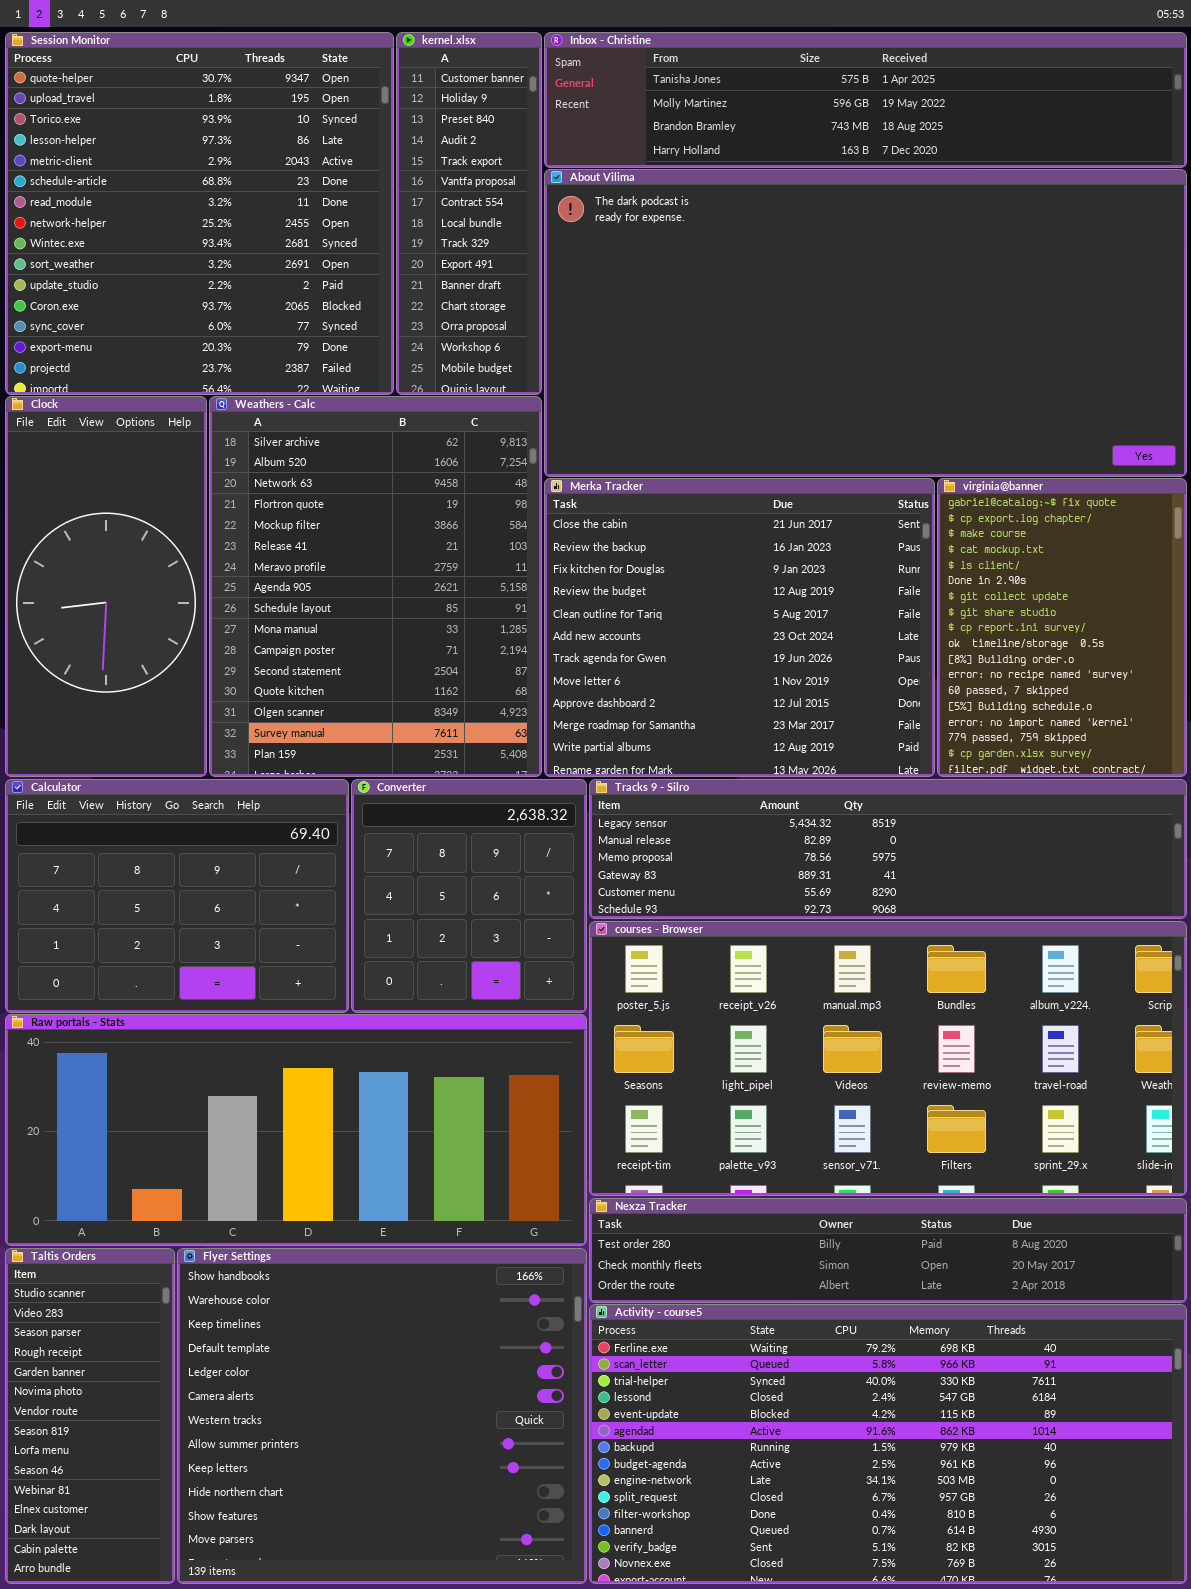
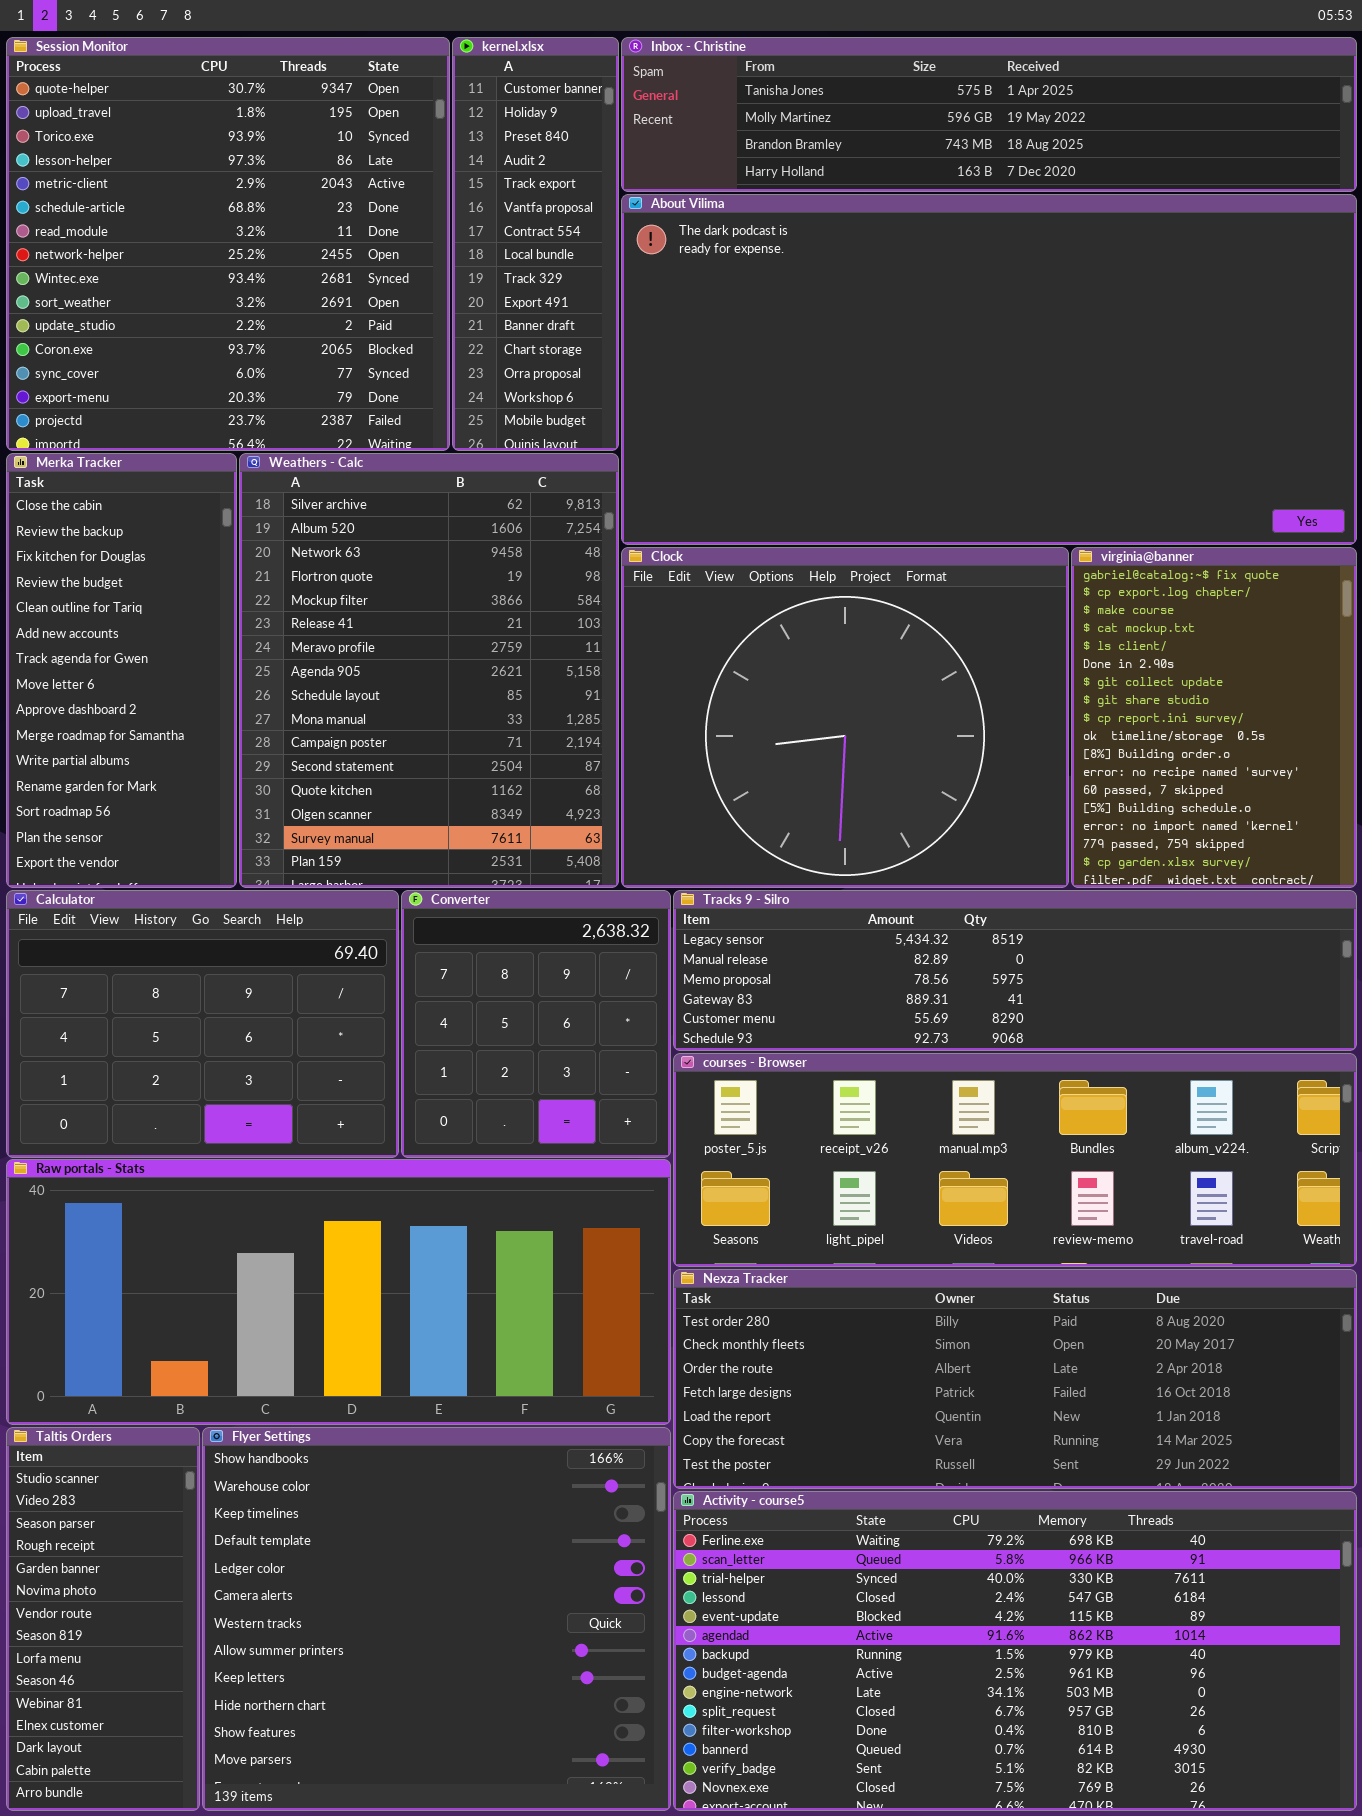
Clock: [5,396,207,777] -> [621,547,1069,888], moved, resized
Merka Tracker: [544,478,935,777] -> [6,453,237,888], moved, resized
courses - Browser: [589,921,1187,1196] -> [673,1053,1357,1267], resized
Nexza Tracker: [589,1198,1187,1303] -> [673,1269,1357,1489], resized

